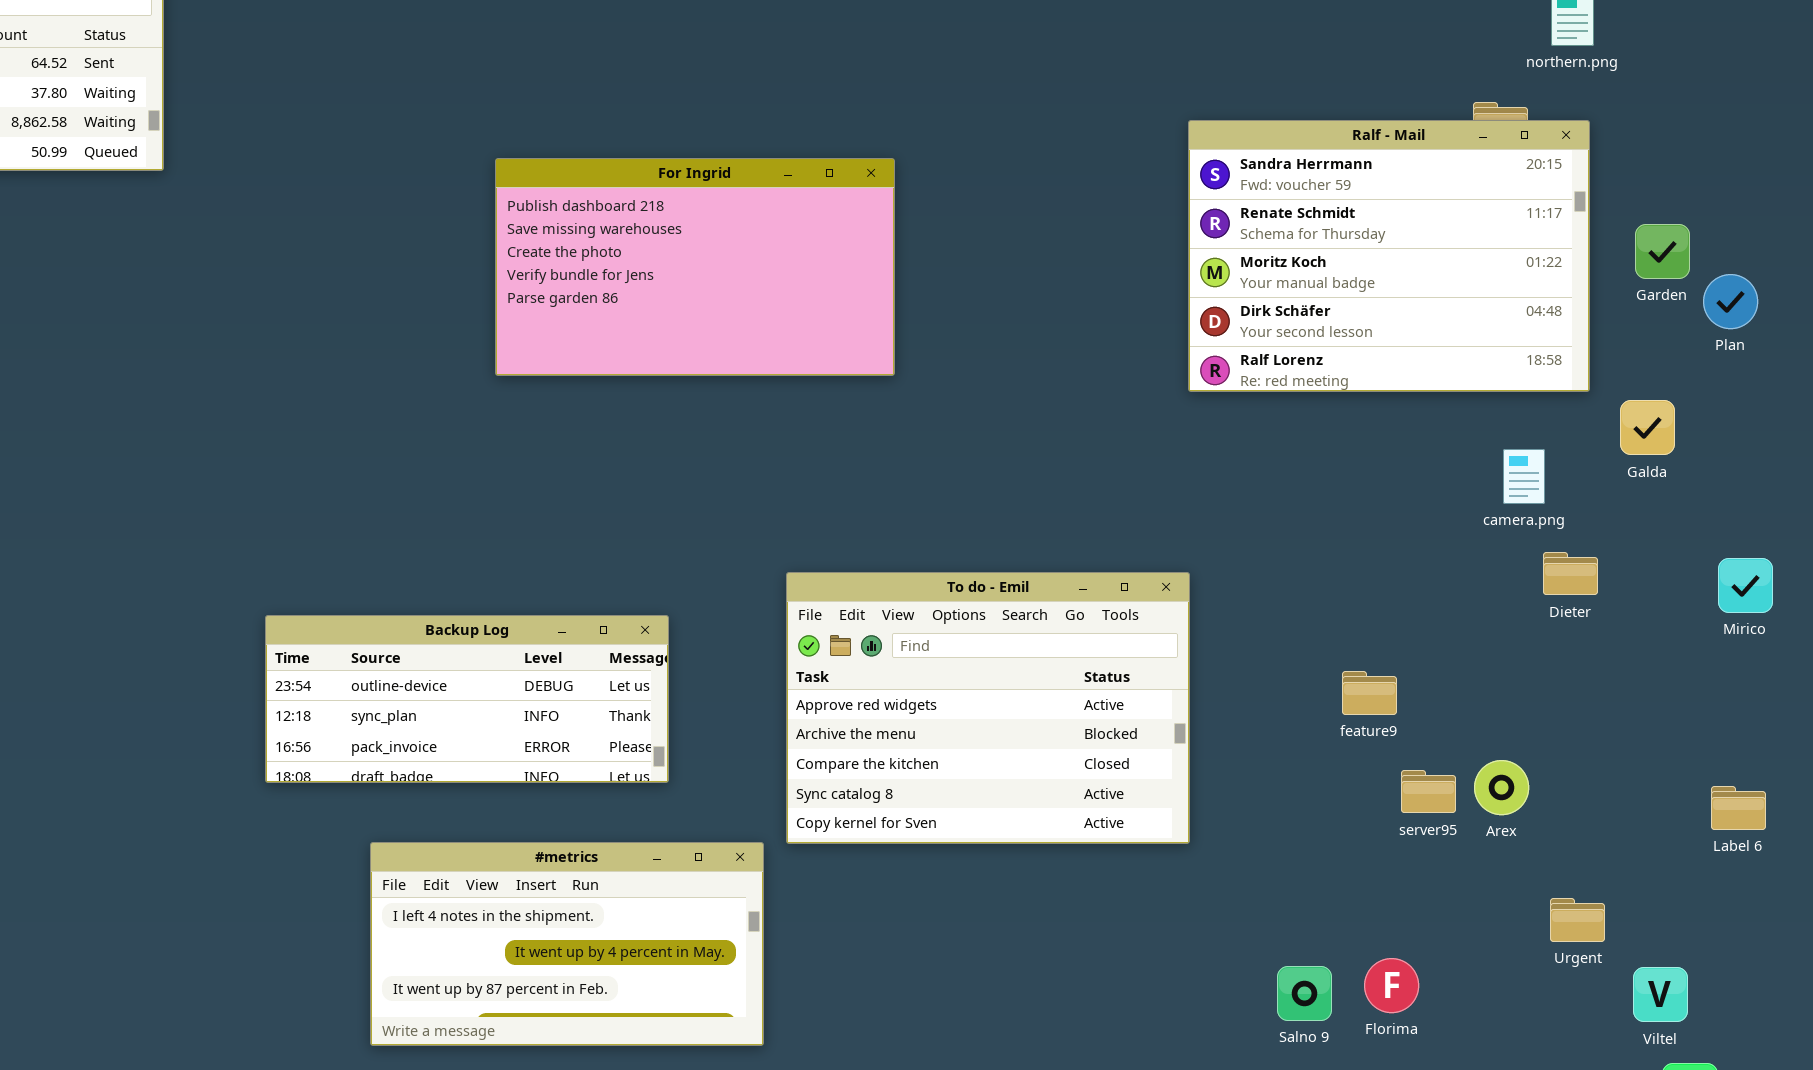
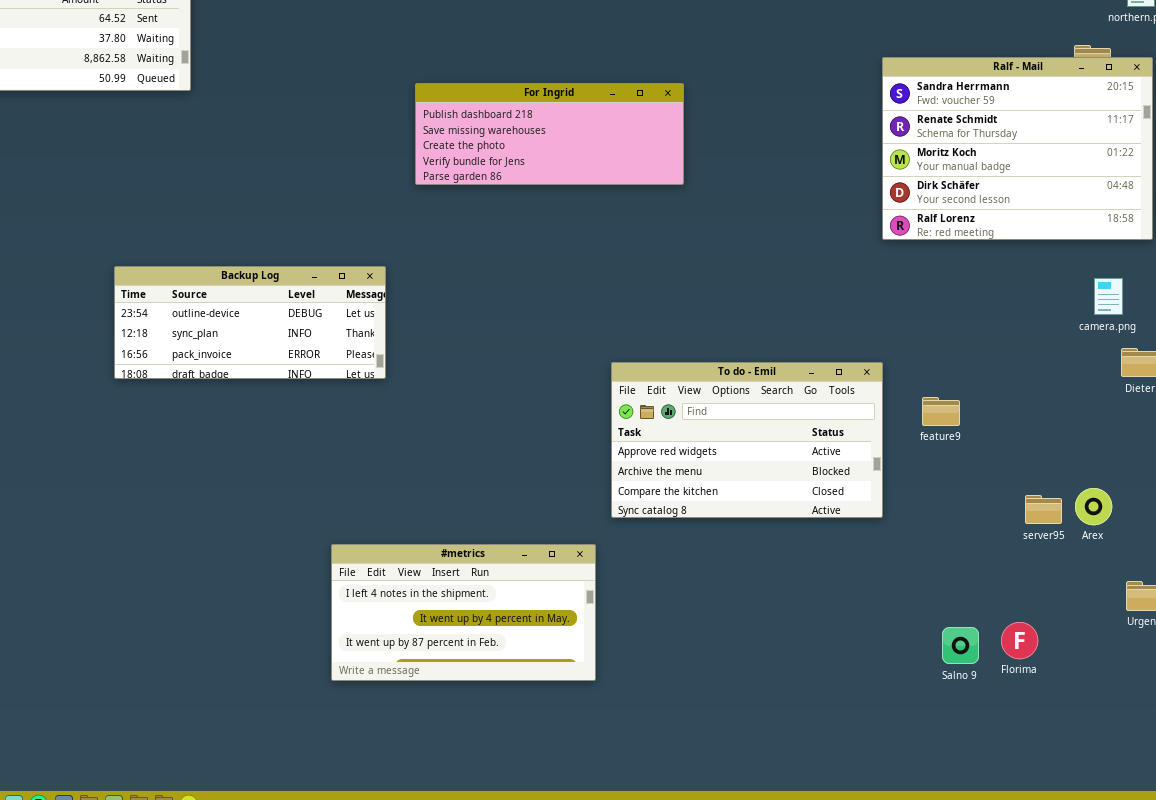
For Ingrid: [495,158,895,376] -> [415,83,684,185], resized
To do - Emil: [786,572,1190,844] -> [611,362,883,518], resized
Backup Log: [265,615,669,783] -> [114,266,386,379], moved
feature9: [1342,671,1397,715] -> [922,397,960,426], moved

